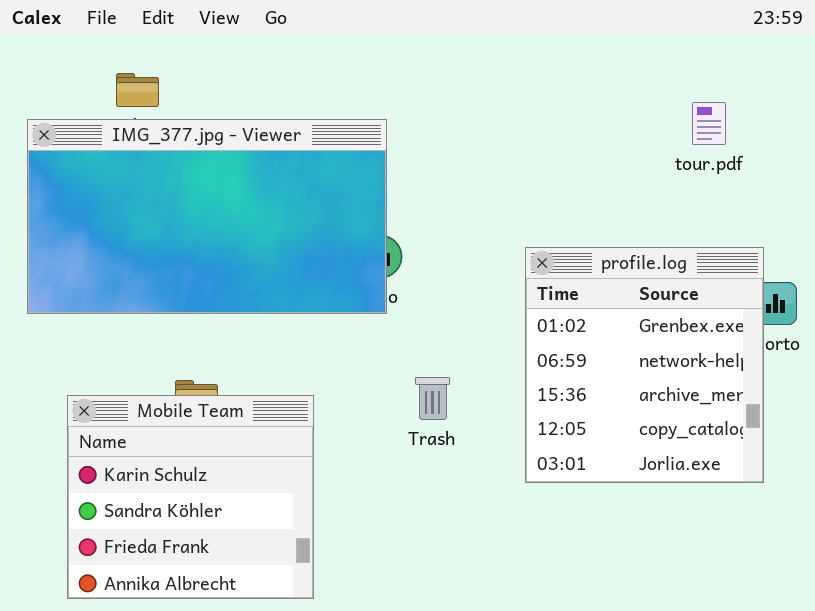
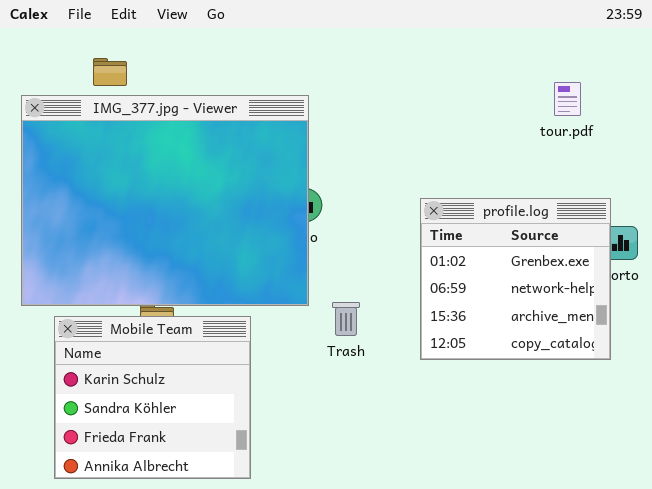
IMG_377.jpg - Viewer: [27,119,387,314] -> [21,95,309,306], resized
profile.log: [525,247,764,483] -> [420,198,611,360], resized

